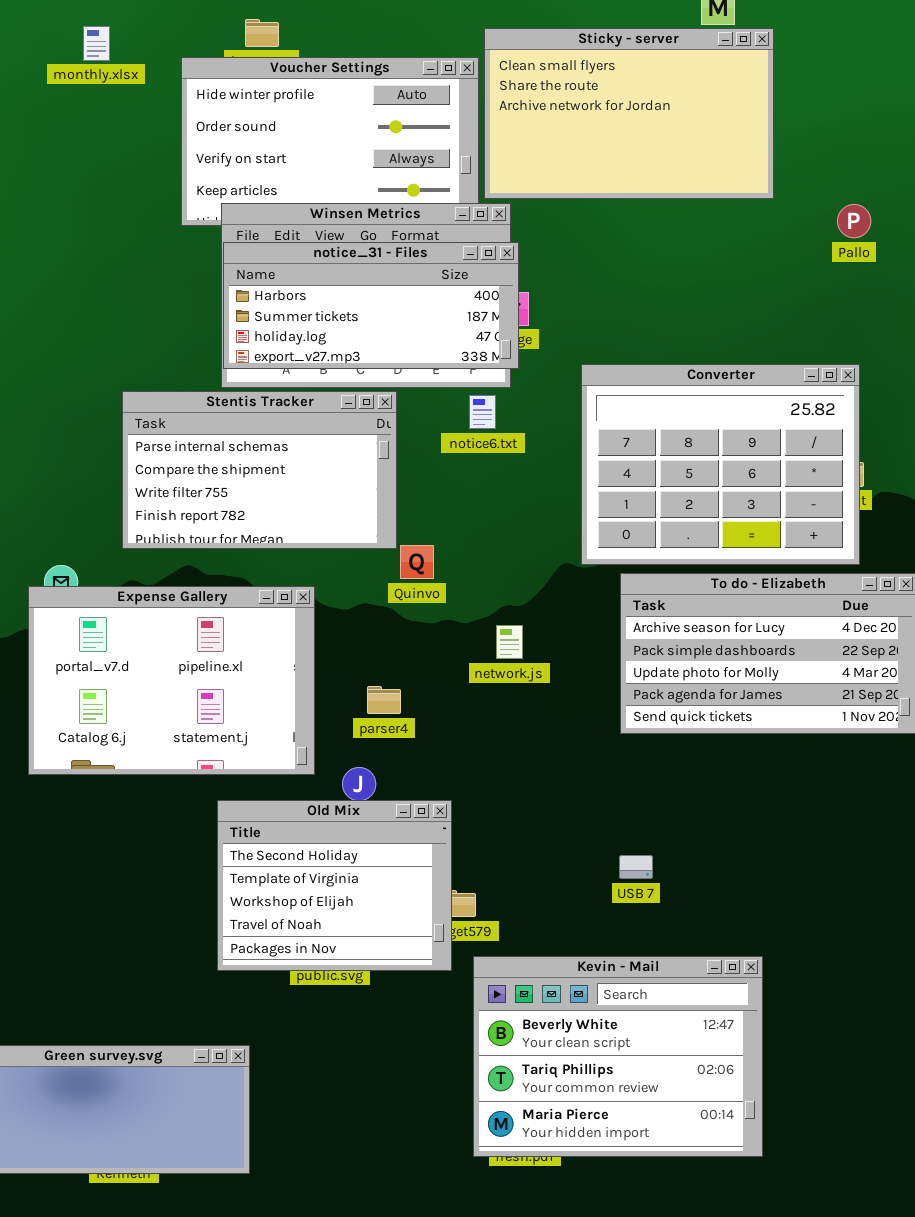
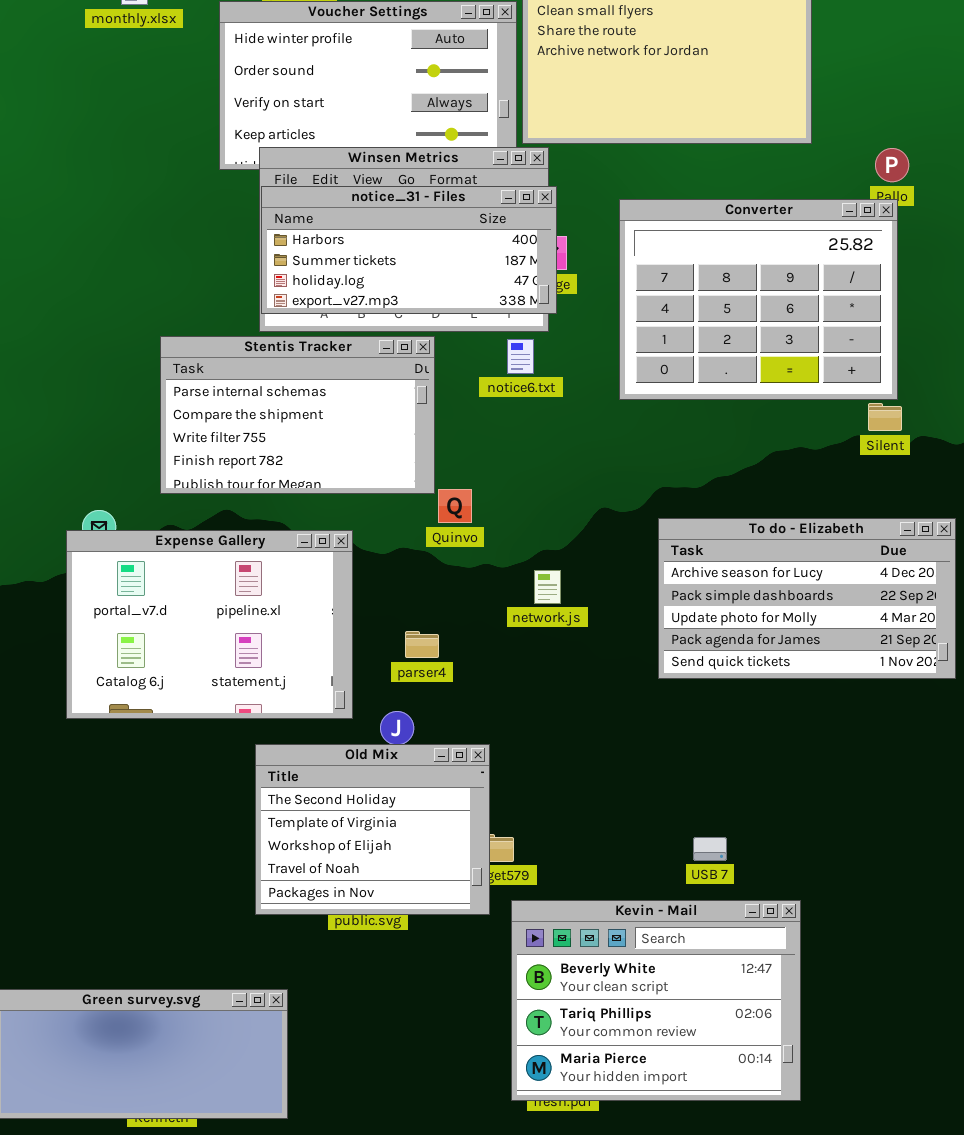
Converter: [581,364,860,565] -> [619,199,898,400], moved
USB 7: [619,855,653,879] -> [693,837,727,861], moved

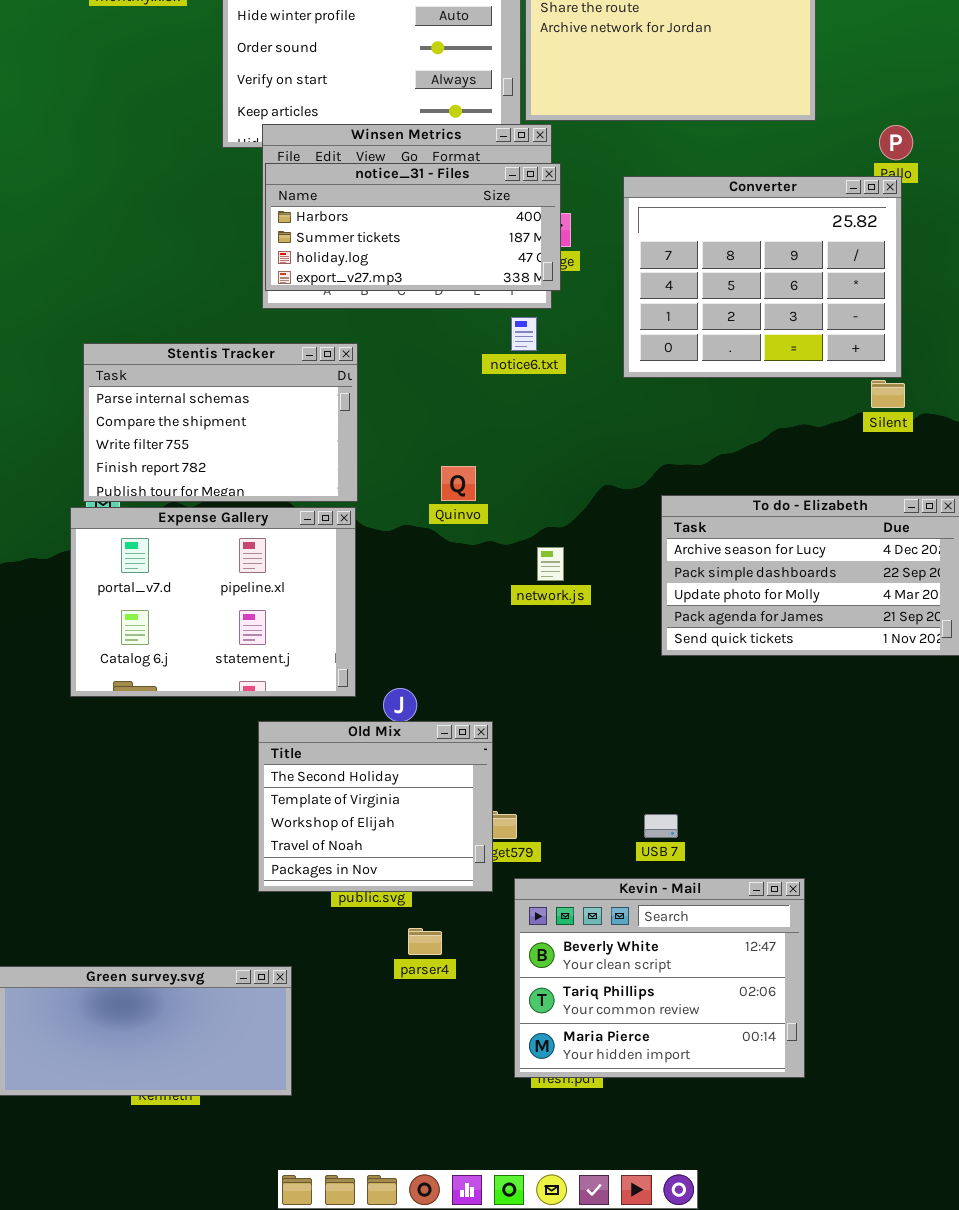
Stentis Tracker: [160,336,435,494] -> [83,343,358,502], moved
parser4: [405,631,439,658] -> [408,928,442,955], moved
USB 7: [693,837,727,861] -> [644,814,678,838], moved

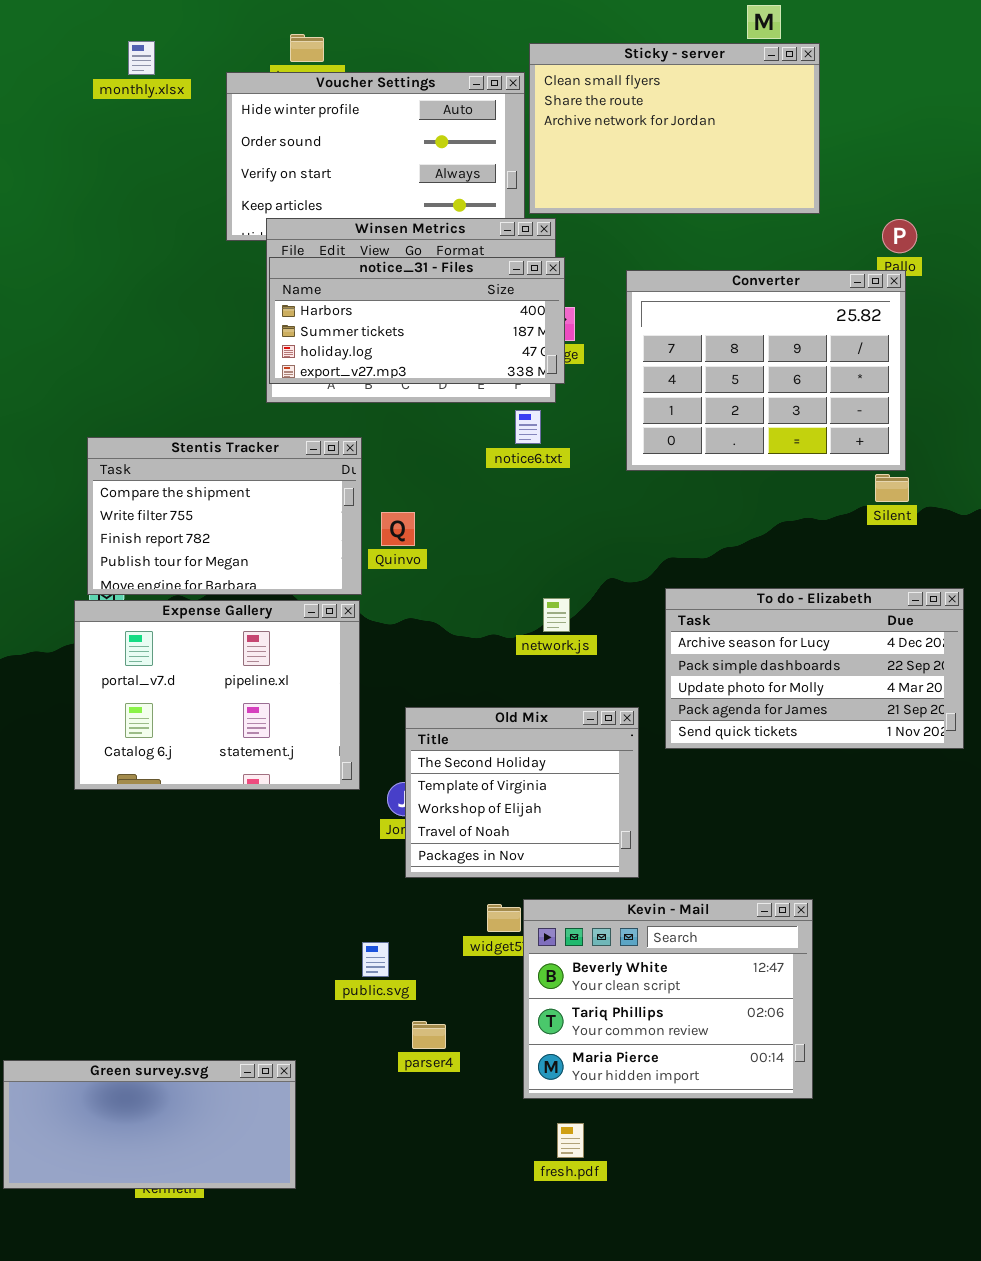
Stentis Tracker: [83,343,358,502] -> [87,437,362,595], scrolled down 1 row
Quinvo: [441,466,476,501] -> [381,512,415,546], moved
network.js: [537,547,564,581] -> [543,598,570,632], moved
Old Mix: [258,721,493,892] -> [405,707,639,878], moved
Kevin - Mail: [514,878,805,1078] -> [523,899,813,1099], moved

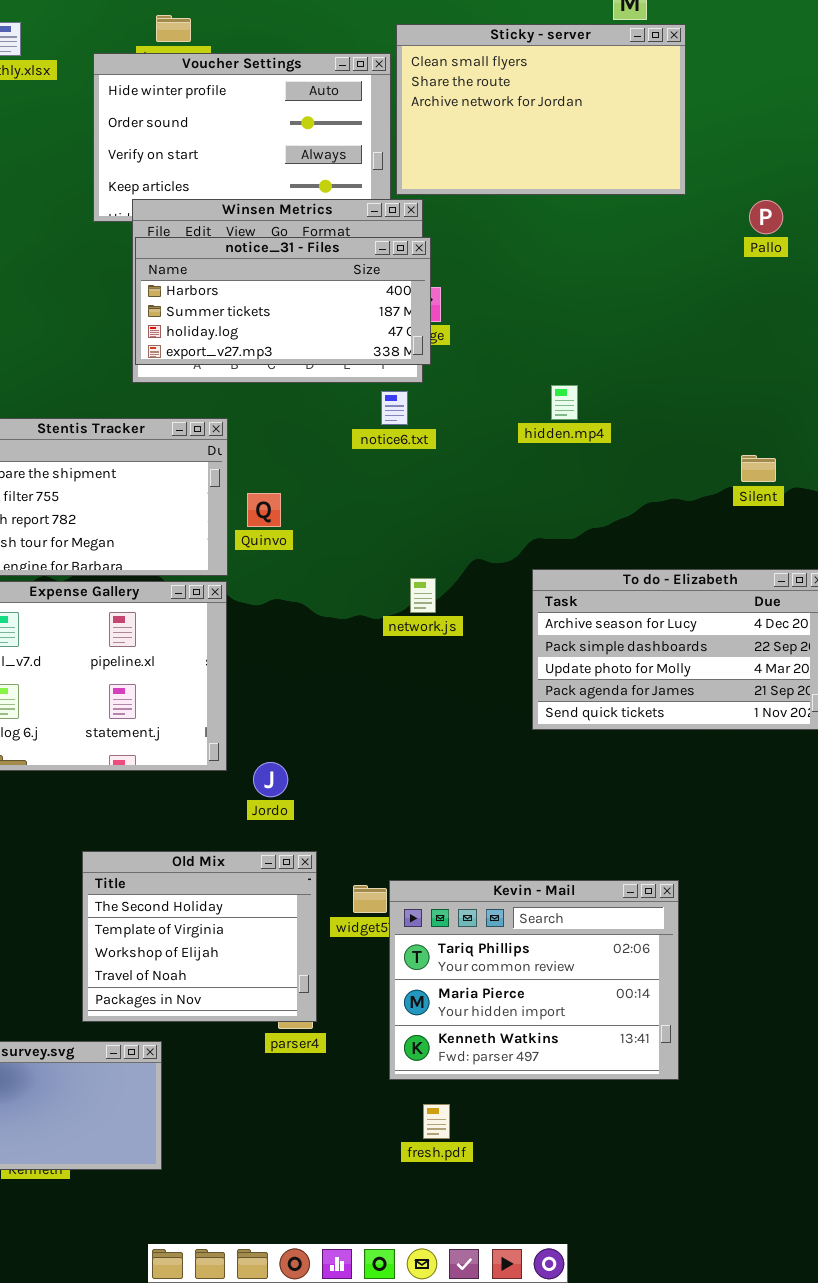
Converter: [626,270,906,471] -> none, closed
Old Mix: [405,707,639,878] -> [82,851,317,1022], moved
Kevin - Mail: [523,899,813,1099] -> [389,880,679,1080], scrolled down 1 row

